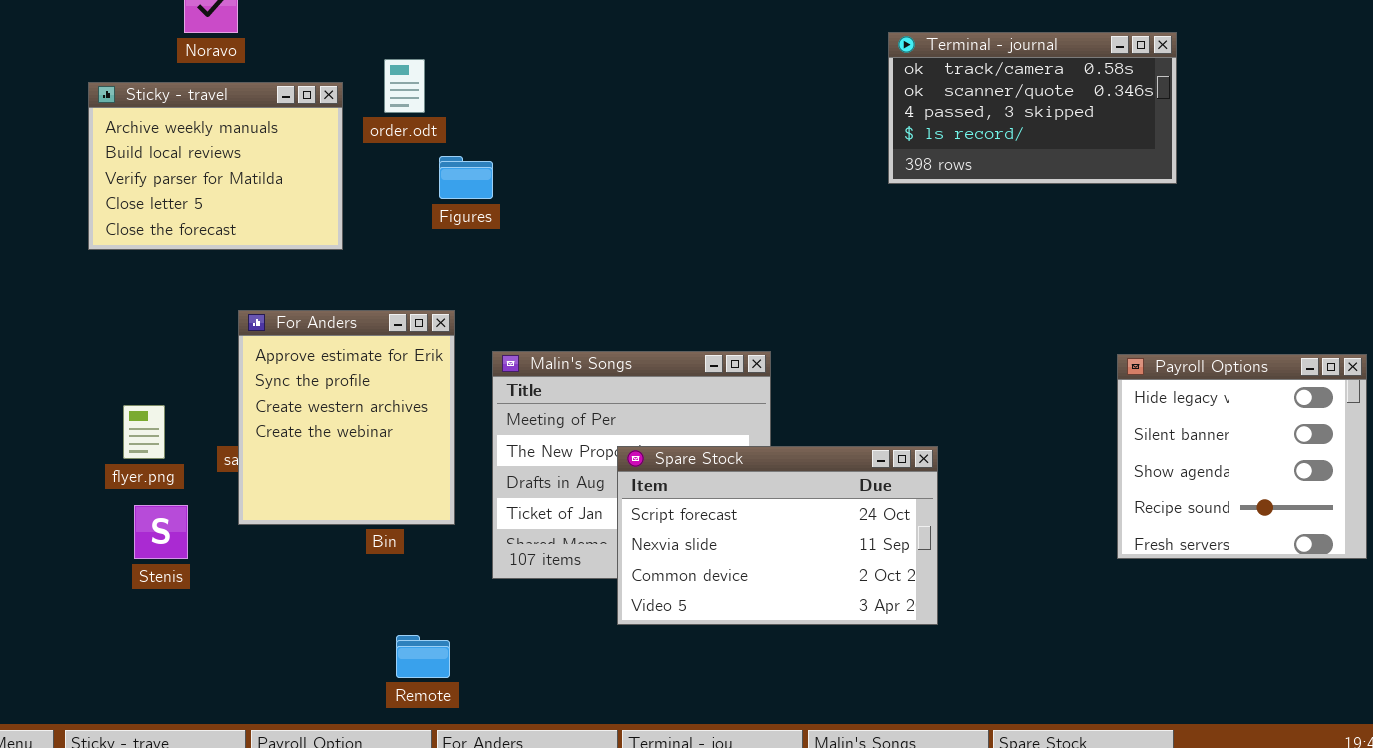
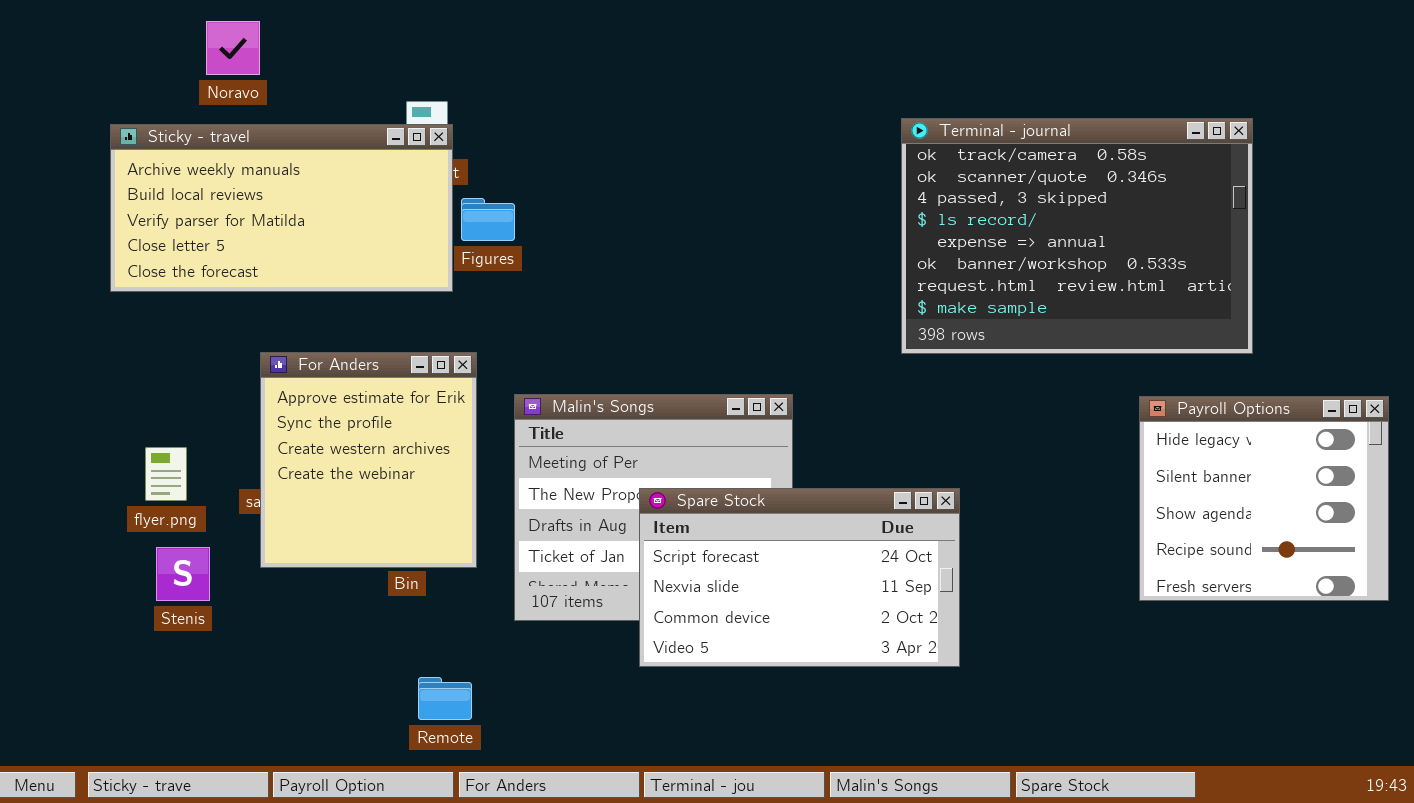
Terminal - journal: [888,32,1177,184] -> [901,118,1253,354], moved, resized
Sticky - travel: [88,82,343,250] -> [110,124,453,292], resized

